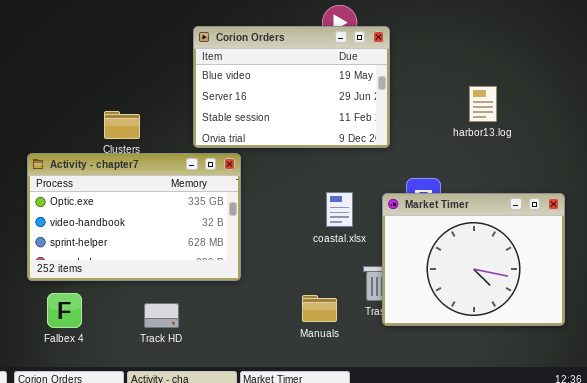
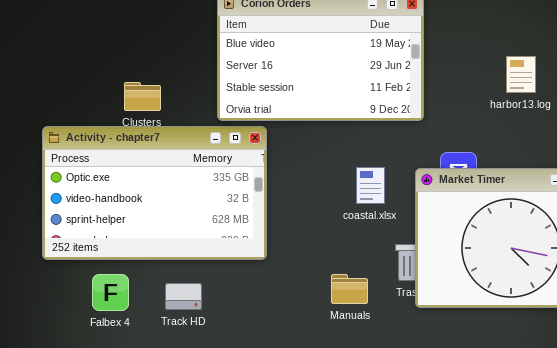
Falbex 4: [47,293,82,328] -> [92,274,129,311], moved

